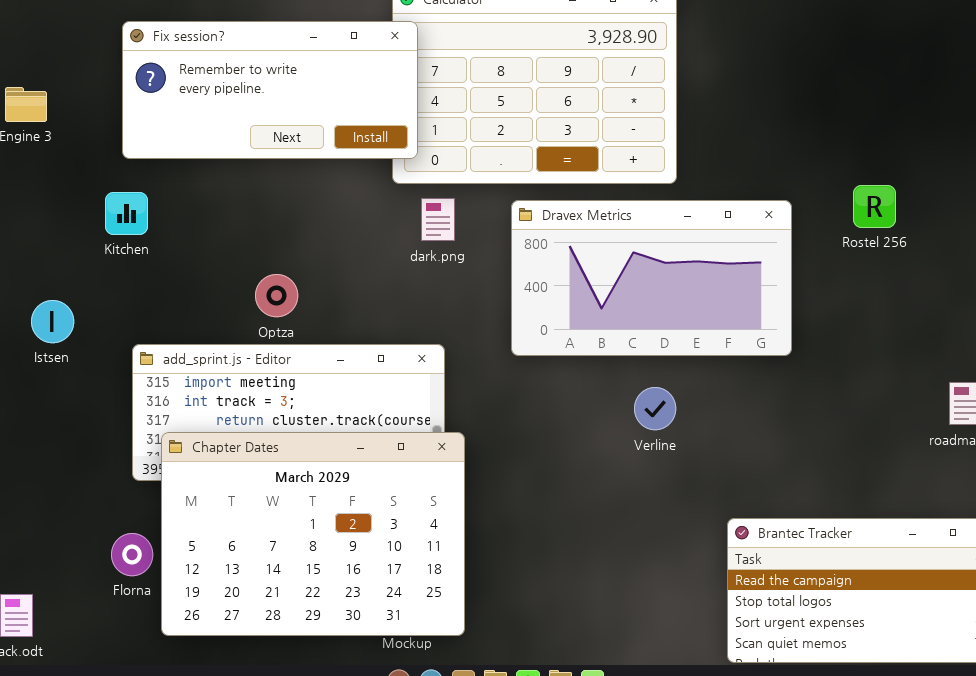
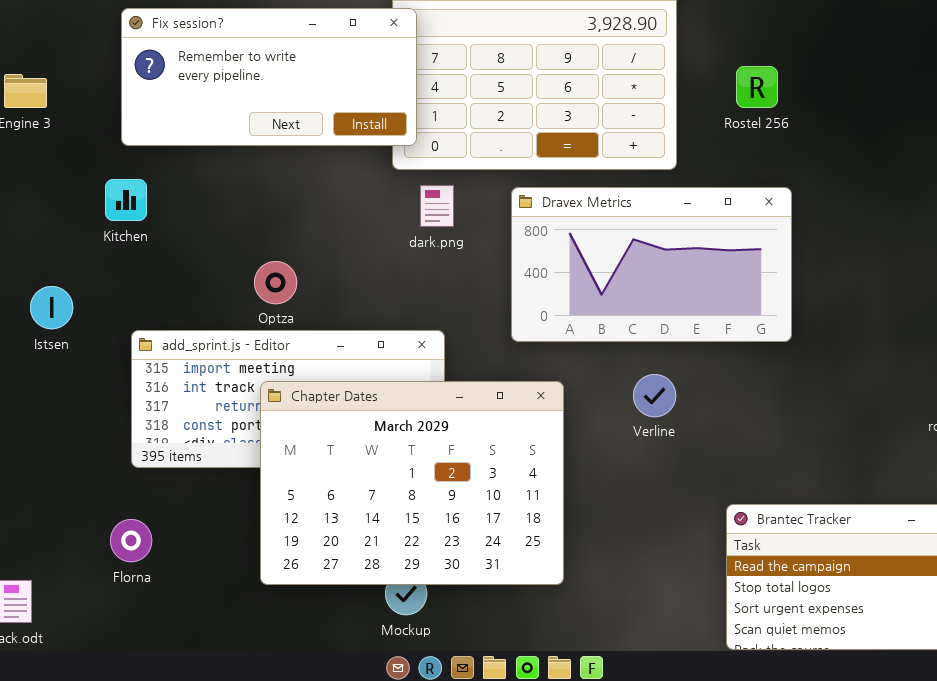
Rostel 256: [853,185,896,228] -> [736,66,778,108], moved
Chapter Dates: [161,432,465,636] -> [260,381,564,585], moved

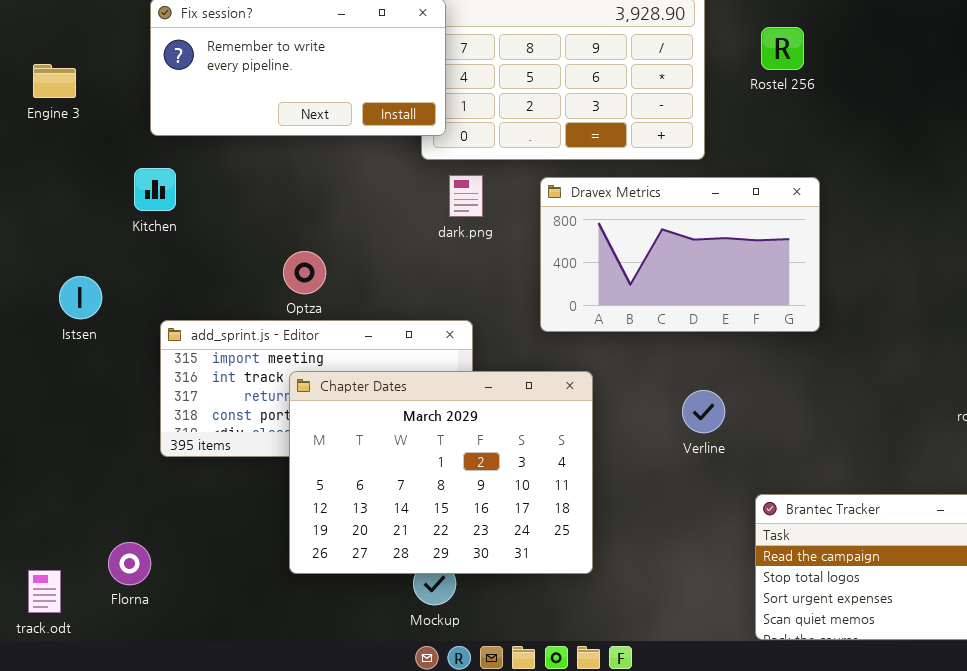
Rostel 256: [736,66,778,108] -> [761,27,804,70], moved
Verline: [633,374,676,417] -> [682,390,725,433], moved
Florna: [110,519,152,562] -> [108,542,151,585], moved

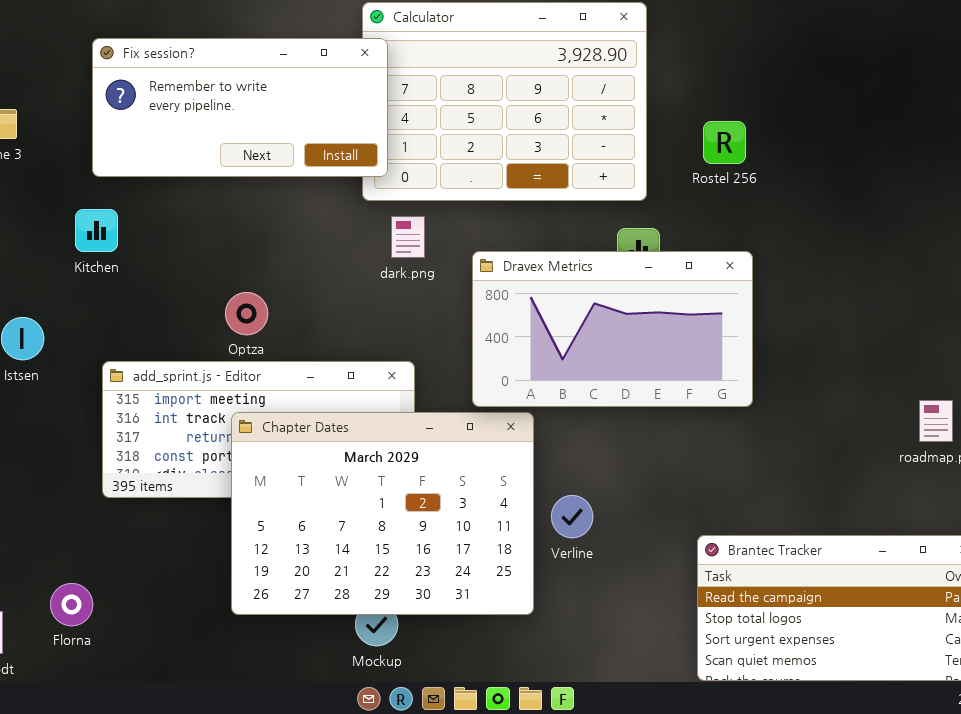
Rostel 256: [761,27,804,70] -> [703,121,746,164], moved
Dravex Metrics: [540,177,820,332] -> [472,251,753,407], moved
Verline: [682,390,725,433] -> [551,495,593,538], moved

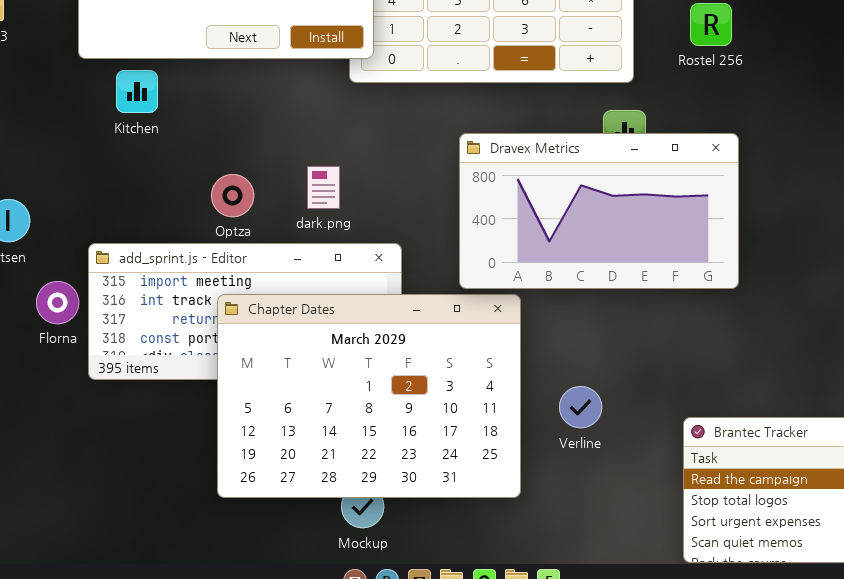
Kitchen: [75,209,118,252] -> [116,70,158,113], moved
dark.png: [391,216,425,258] -> [307,166,340,209], moved
Verline: [551,495,593,538] -> [559,386,602,428], moved
Florna: [50,583,93,626] -> [36,281,79,324], moved

